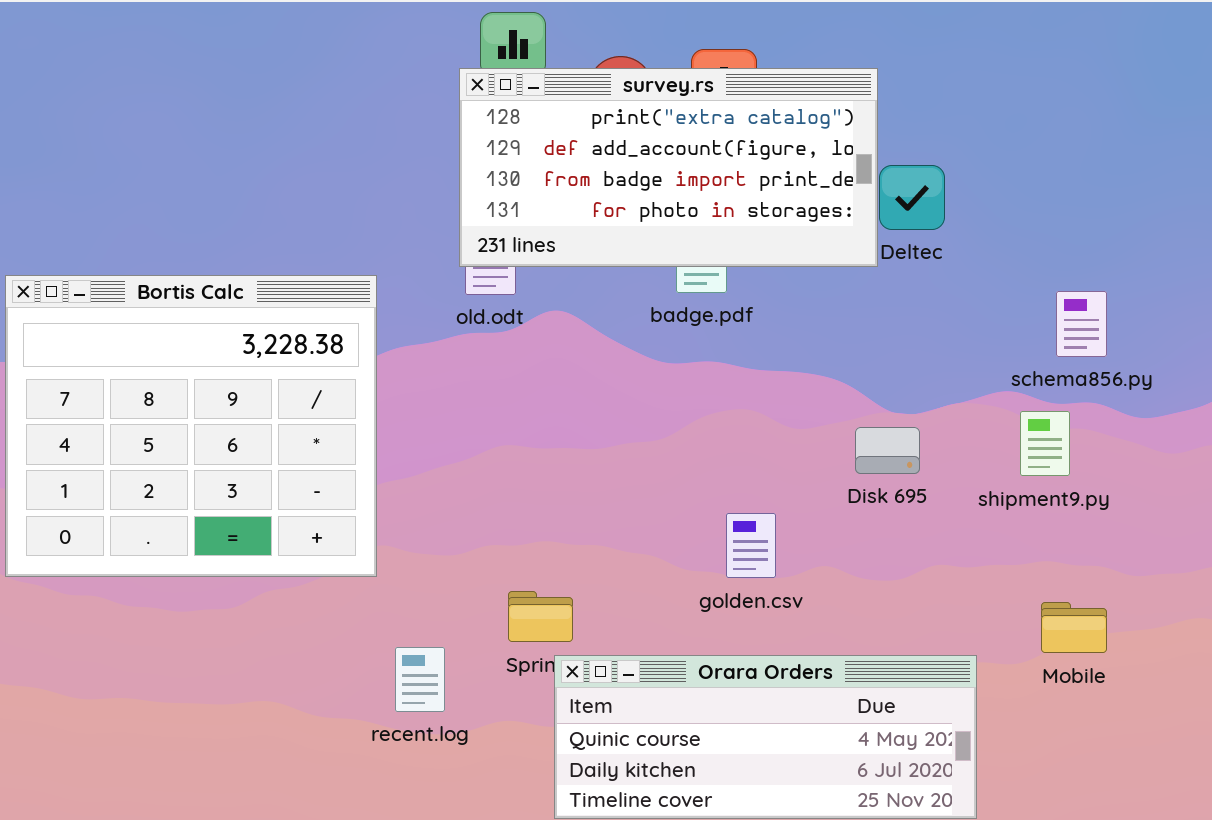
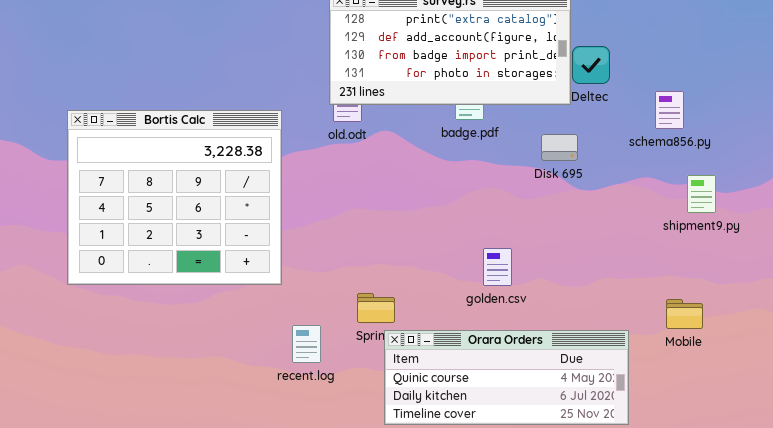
schema856.py: [1056,291,1107,357] -> [655,91,684,129], moved
shipment9.py: [1020,411,1070,476] -> [687,175,716,213], moved
Disk 695: [855,427,920,474] -> [541,134,578,161], moved

